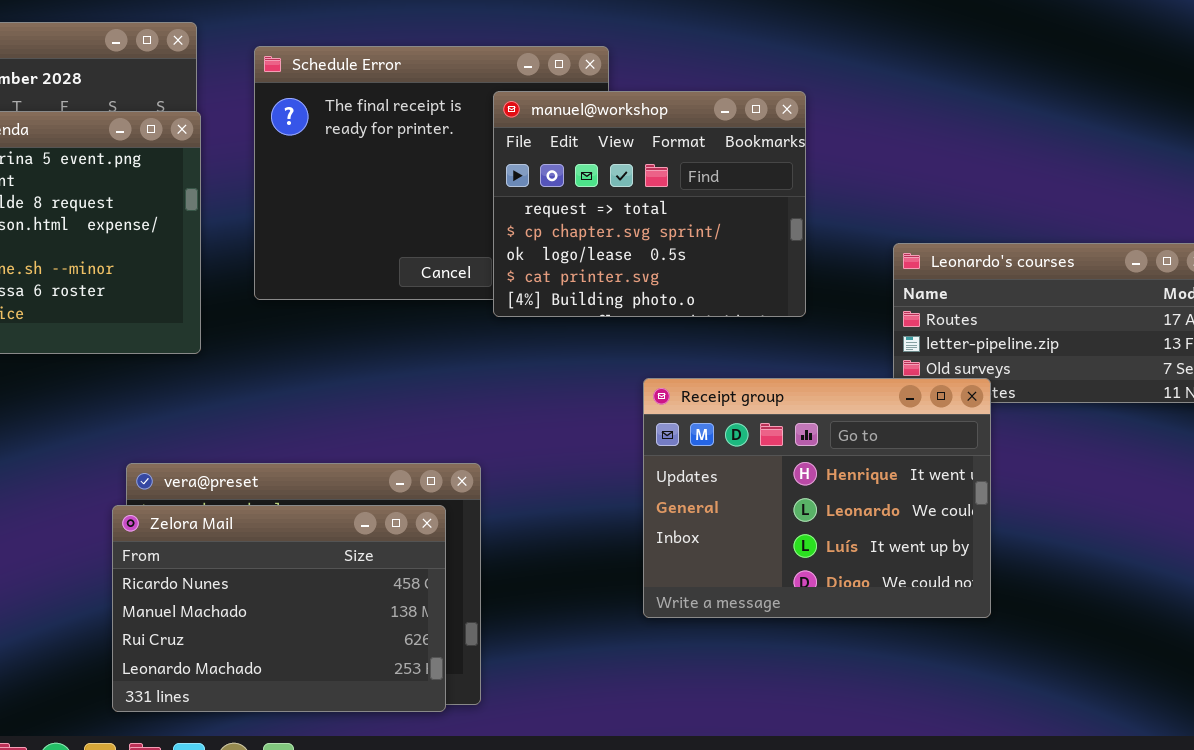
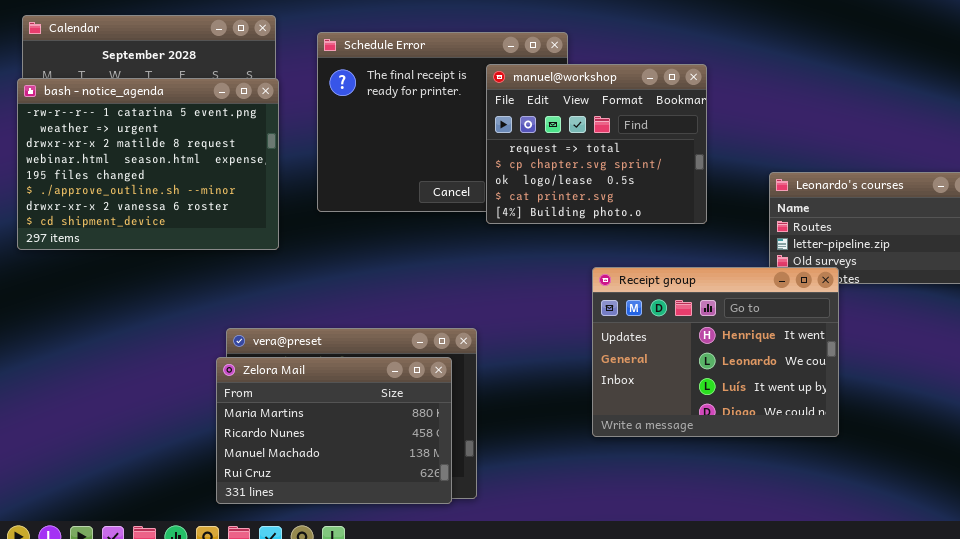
Zelora Mail: [112,505,446,712] -> [216,357,452,504], scrolled up 1 row

